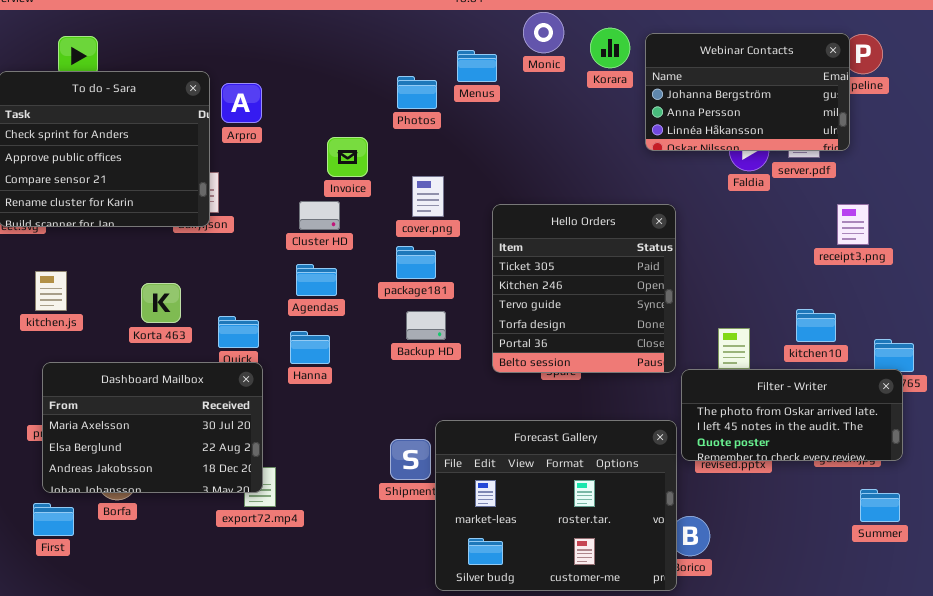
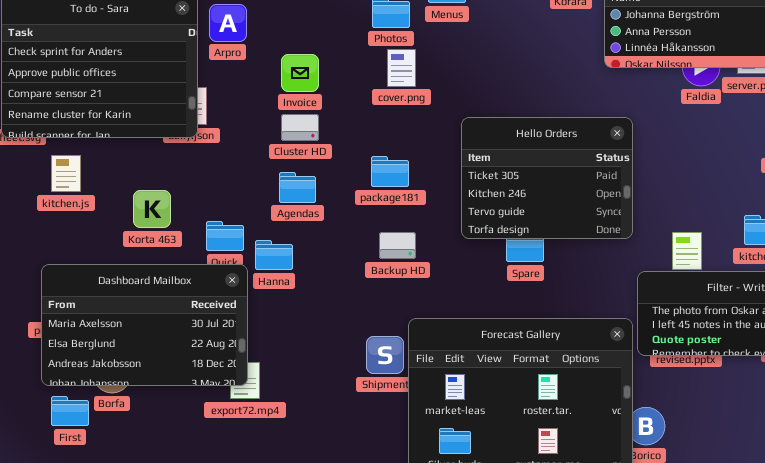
Invoice: [327,137,368,177] -> [281,54,319,92], moved
cover.png: [412,176,444,217] -> [387,49,416,87], moved
Hello Orders: [492,204,676,373] -> [461,117,633,239], resized
kitchen.js: [35,271,67,311] -> [51,155,81,192], moved
Backup HD: [406,311,446,340] -> [379,232,416,259], moved
Hanna: [290,331,330,364] -> [255,240,293,270], moved
First: [33,503,74,536] -> [51,396,89,426], moved

